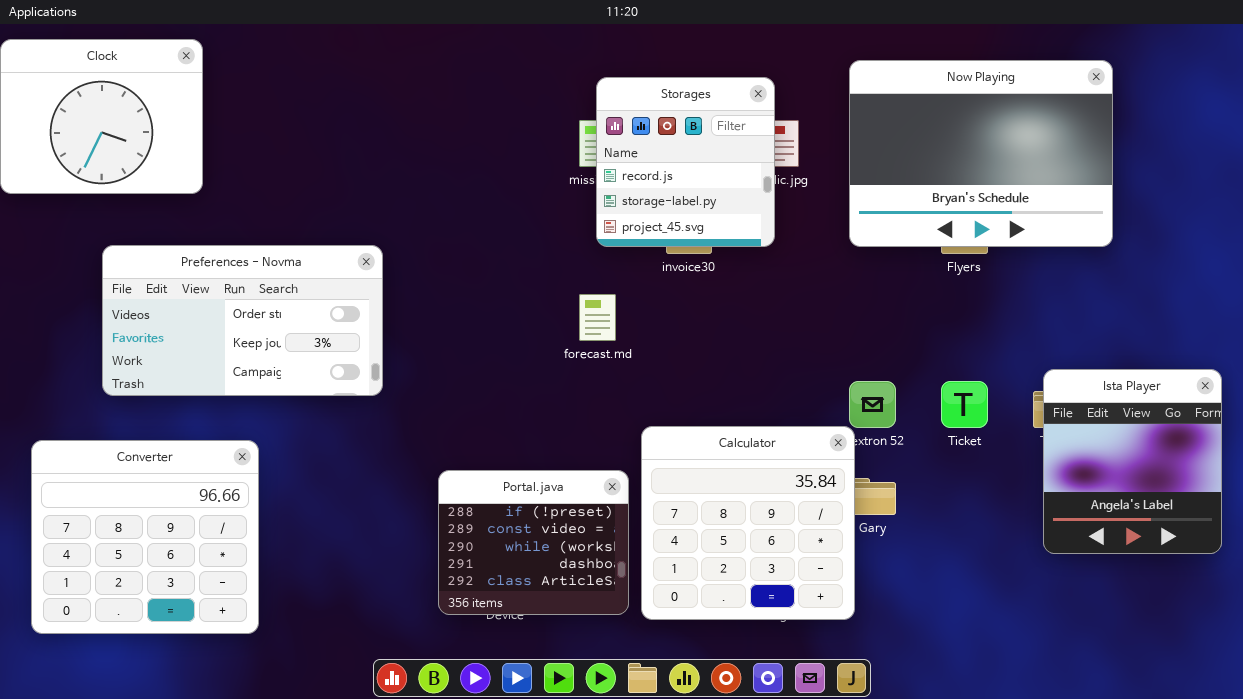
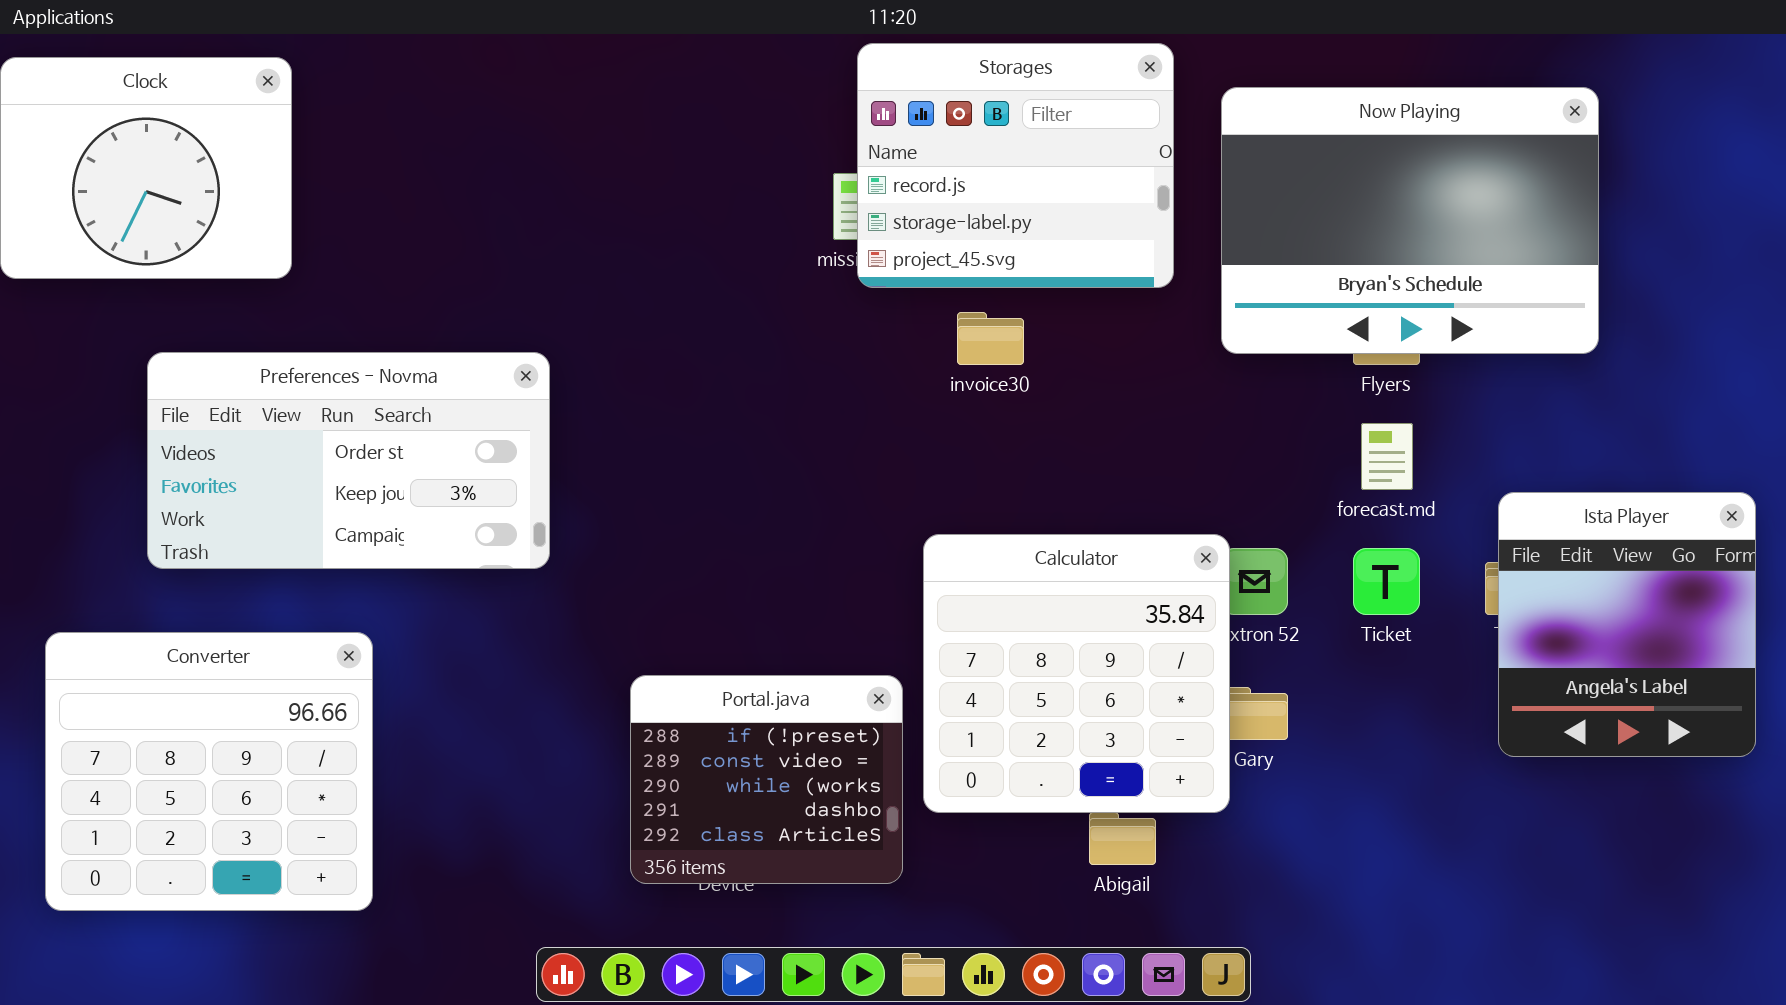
Storages: [596,77,775,247] -> [857,43,1174,288], moved, resized
forecast.md: [579,294,616,341] -> [1361,423,1413,490], moved
Ista Player: [1043,369,1222,554] -> [1498,492,1756,757], moved
Calculator: [641,426,855,620] -> [923,534,1230,813], moved

